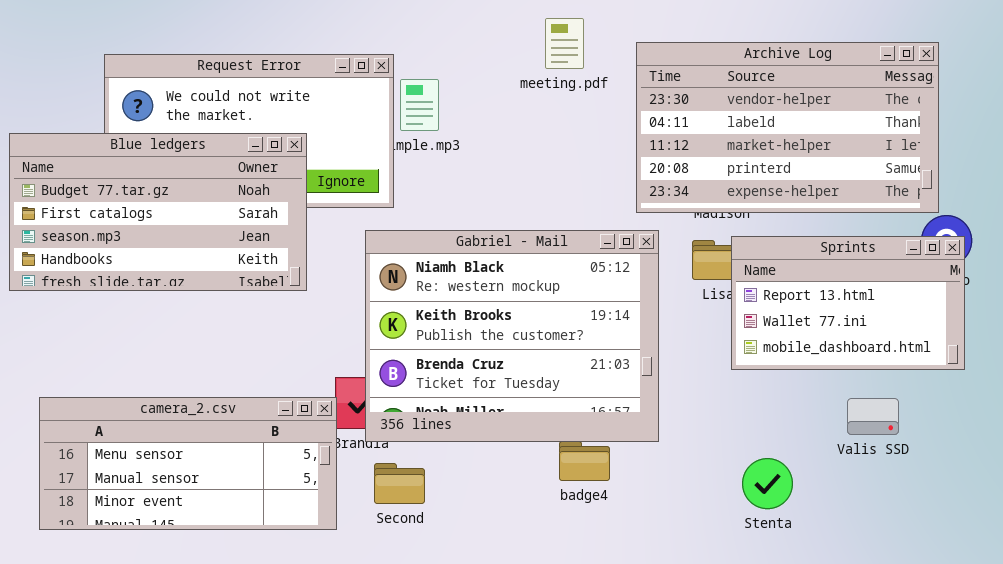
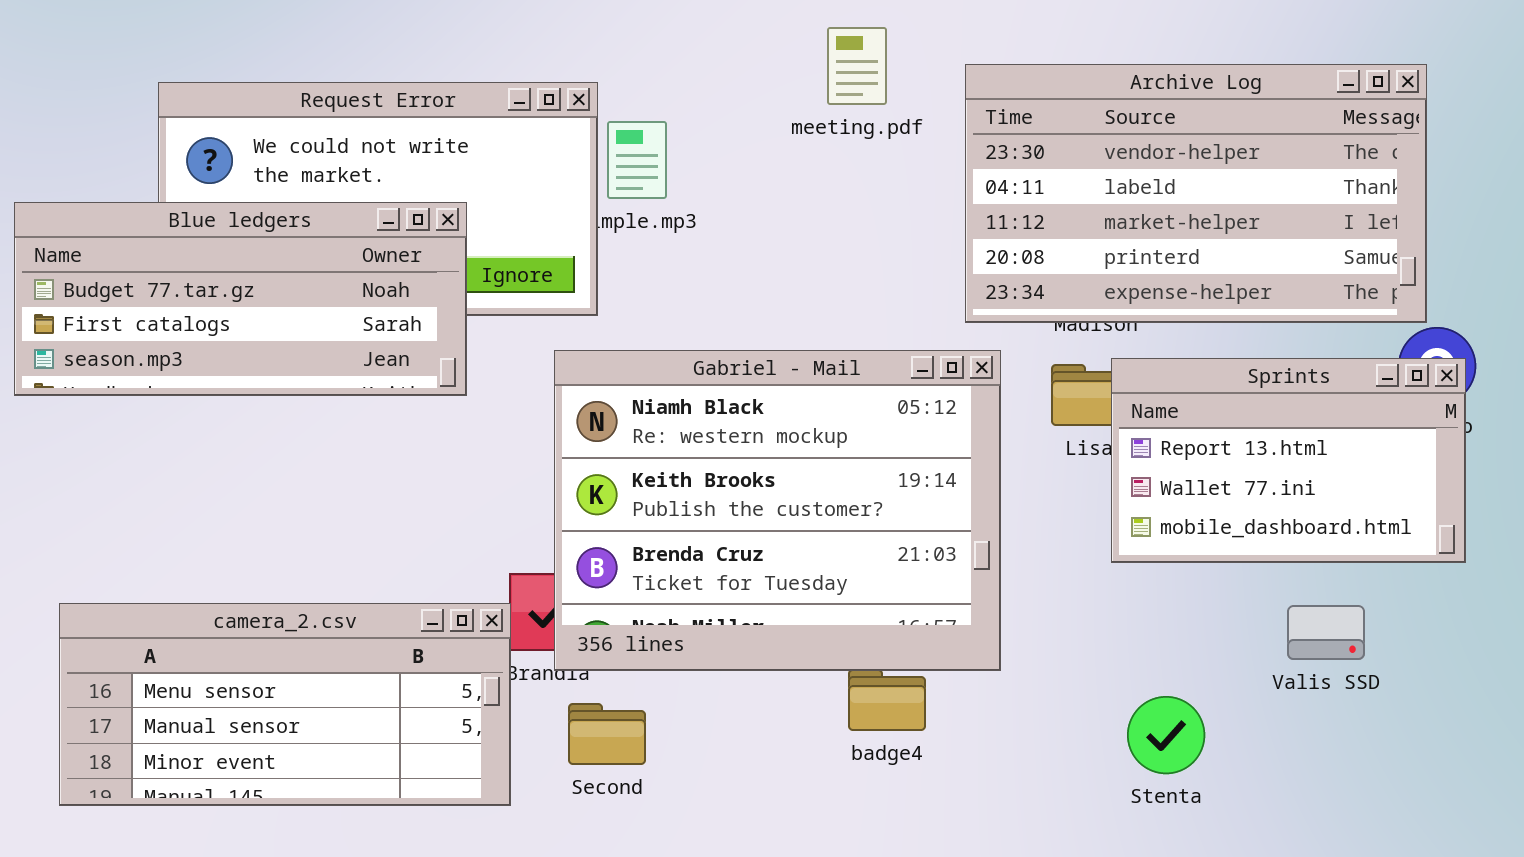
Blue ledgers: [9,133,307,291] -> [14,202,467,396], resized

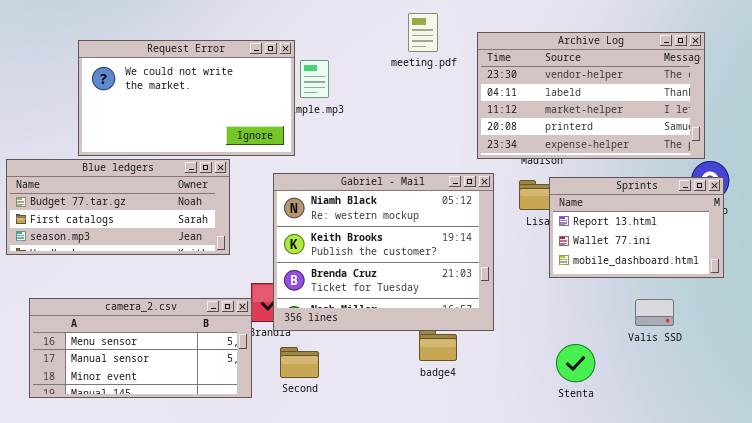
Blue ledgers: [14,202,467,396] -> [6,159,230,255], moved

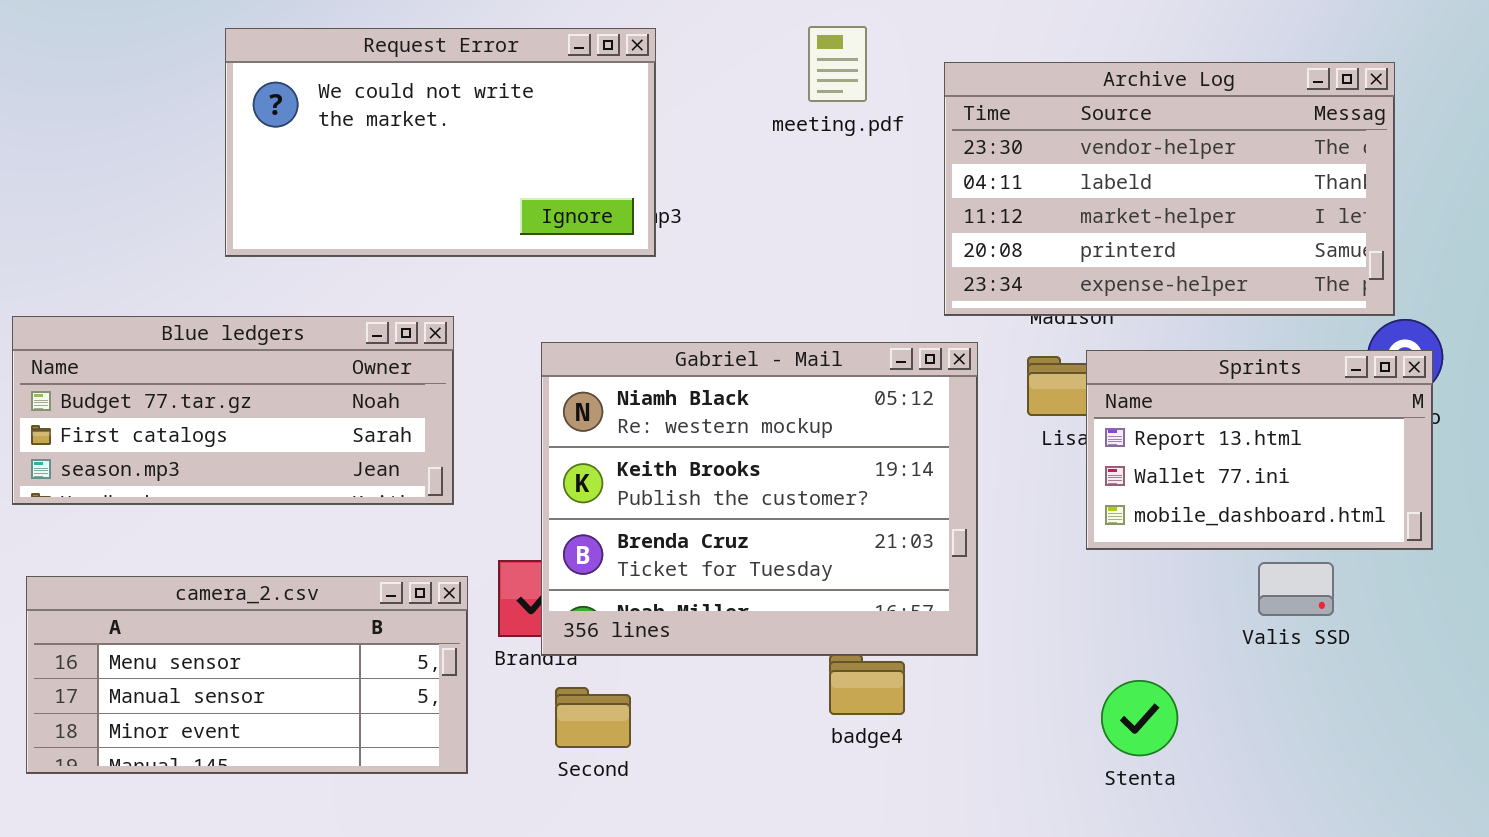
Request Error: [78,40,295,156] -> [225,28,656,257], moved
camera_2.csv: [29,298,252,398] -> [26,576,468,774], moved
Valis SSD: [635,299,674,326] -> [1258,562,1334,616], moved

